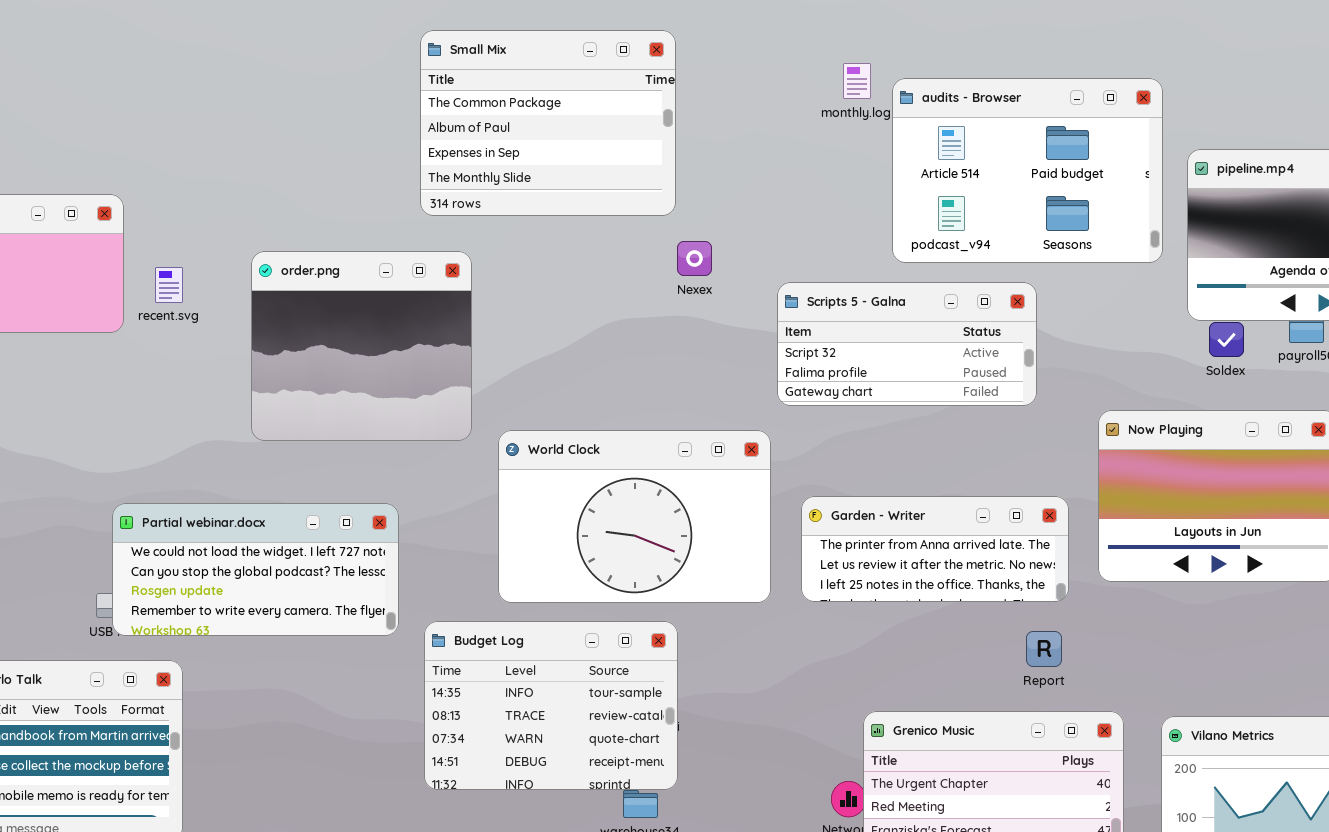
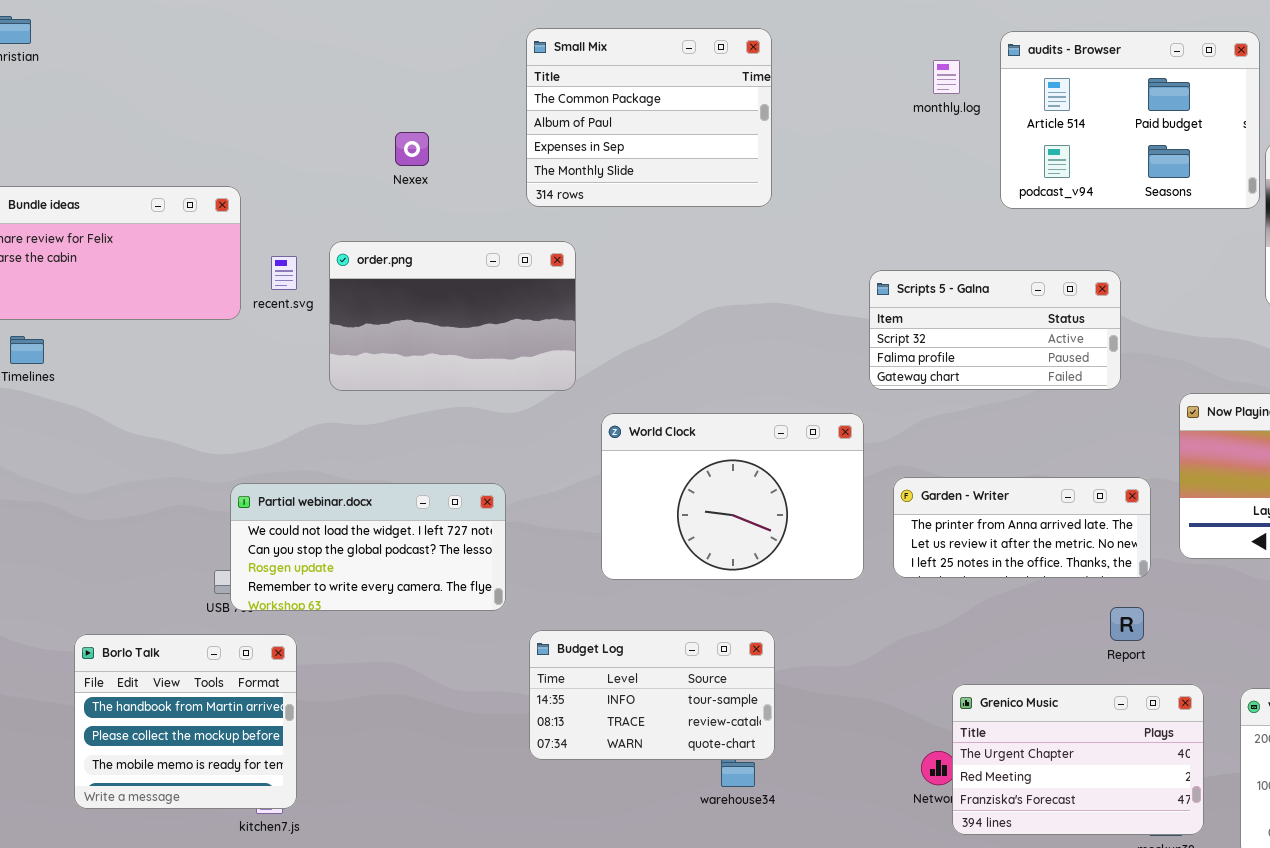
audits - Browser: [892,78,1163,263] -> [1000,31,1260,209], moved
Nexex: [677,241,712,276] -> [395,132,429,166], moved
order.png: [251,251,472,441] -> [329,241,576,391], resized
Budget Log: [424,621,678,790] -> [529,630,775,760], resized

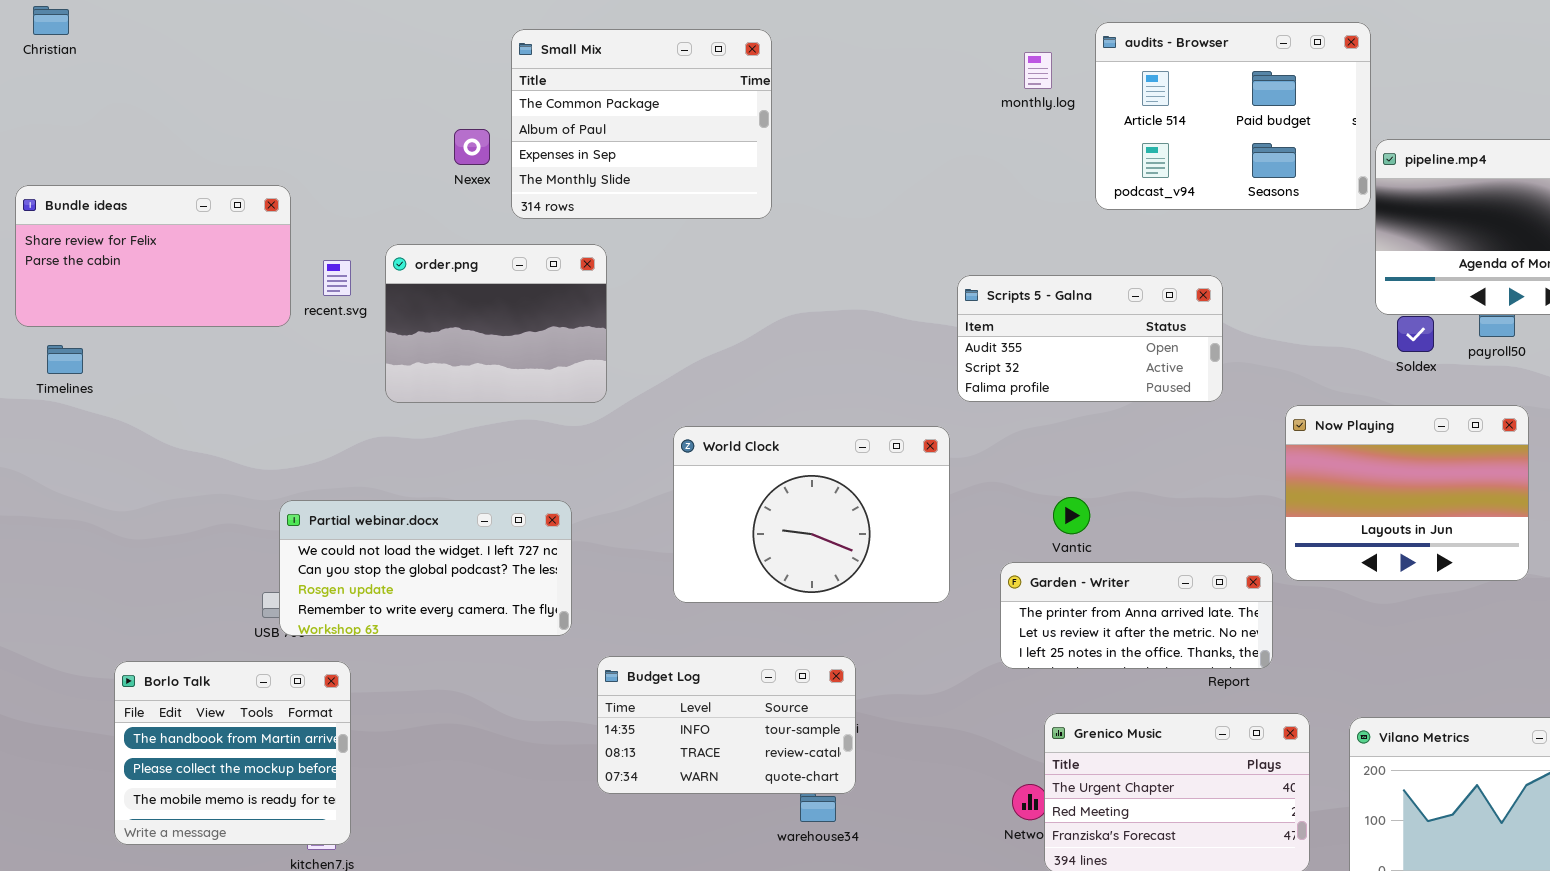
Small Mix: [526,28,772,207] -> [511,29,772,219], moved
order.png: [329,241,576,391] -> [385,244,607,403], resized
Scripts 5 - Galna: [869,270,1121,390] -> [957,275,1223,402], scrolled up 1 row
Garden - Writer: [893,477,1151,578] -> [1000,562,1273,669], moved

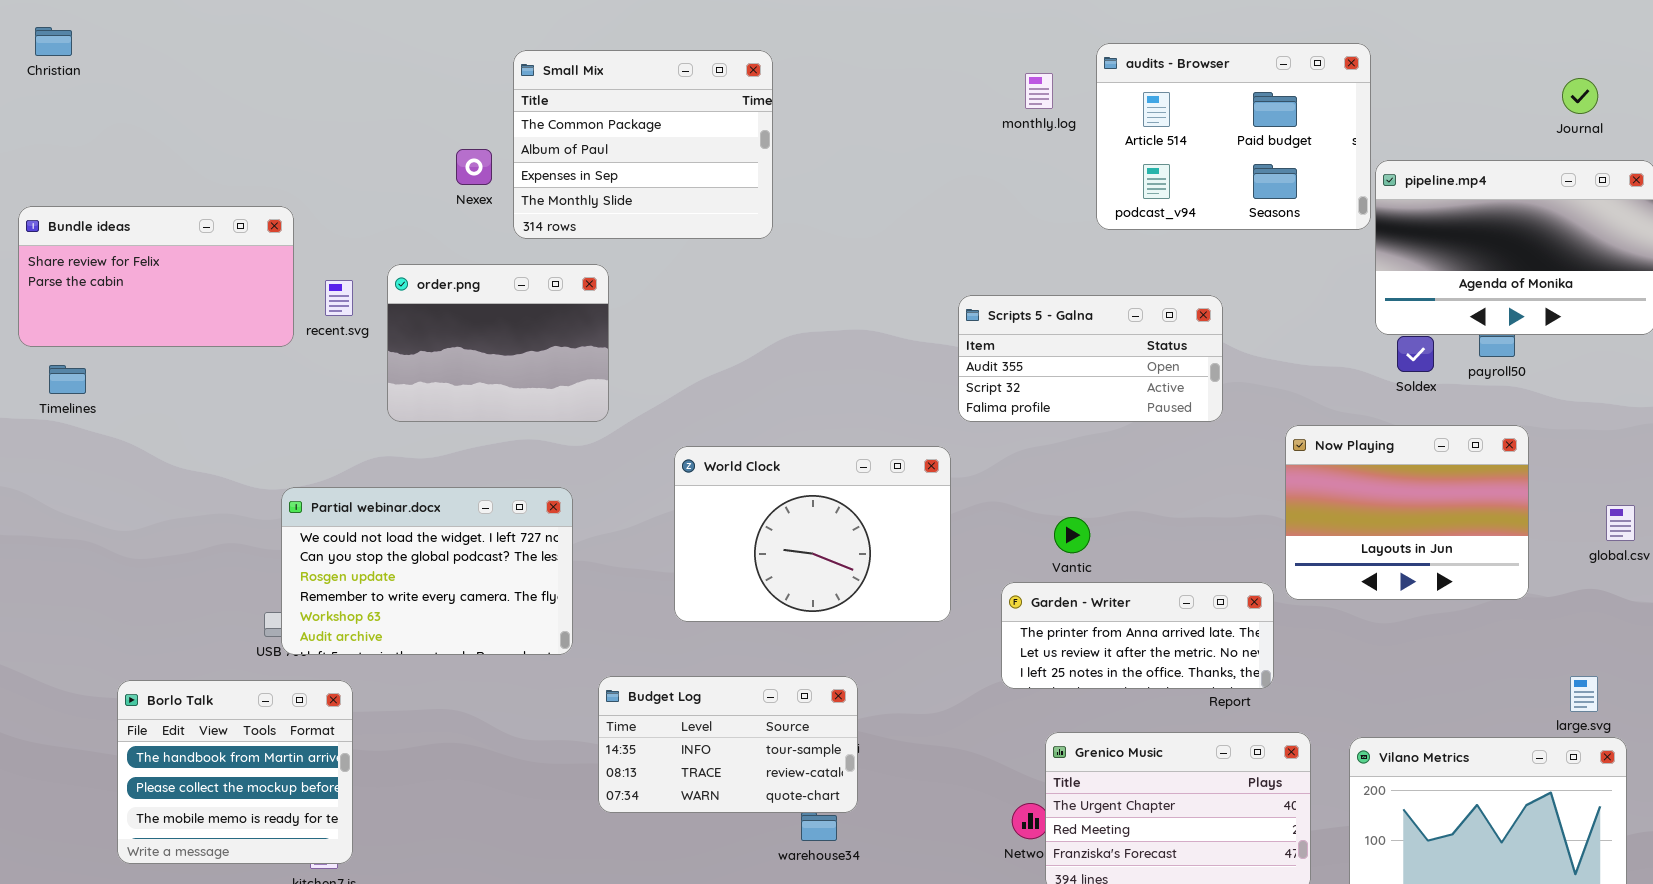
Partial webinar.docx: [279,500,572,636] -> [281,487,573,655], resized

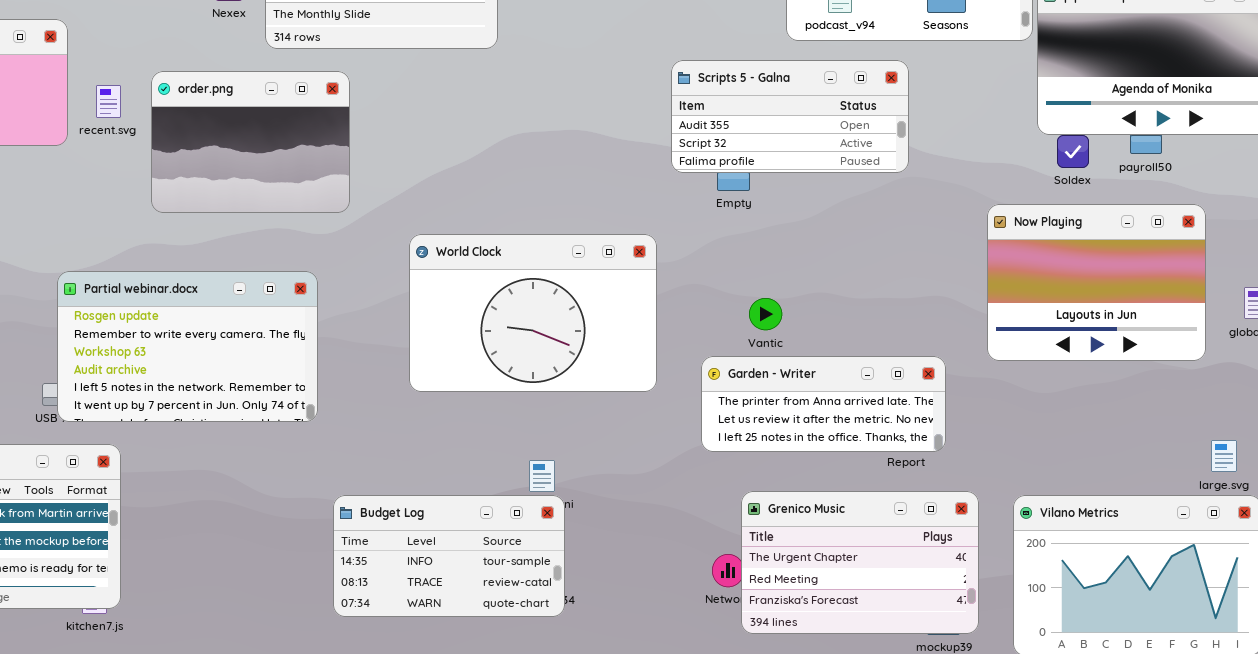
Scripts 5 - Galna: [958,295,1223,422] -> [671,60,909,173], moved
Now Playing: [1285,425,1529,600] -> [987,204,1206,361], moved
Partial webinar.docx: [281,487,573,655] -> [57,271,318,422], scrolled down 2 rows
Budget Log: [598,676,858,813] -> [333,495,565,617], moved

